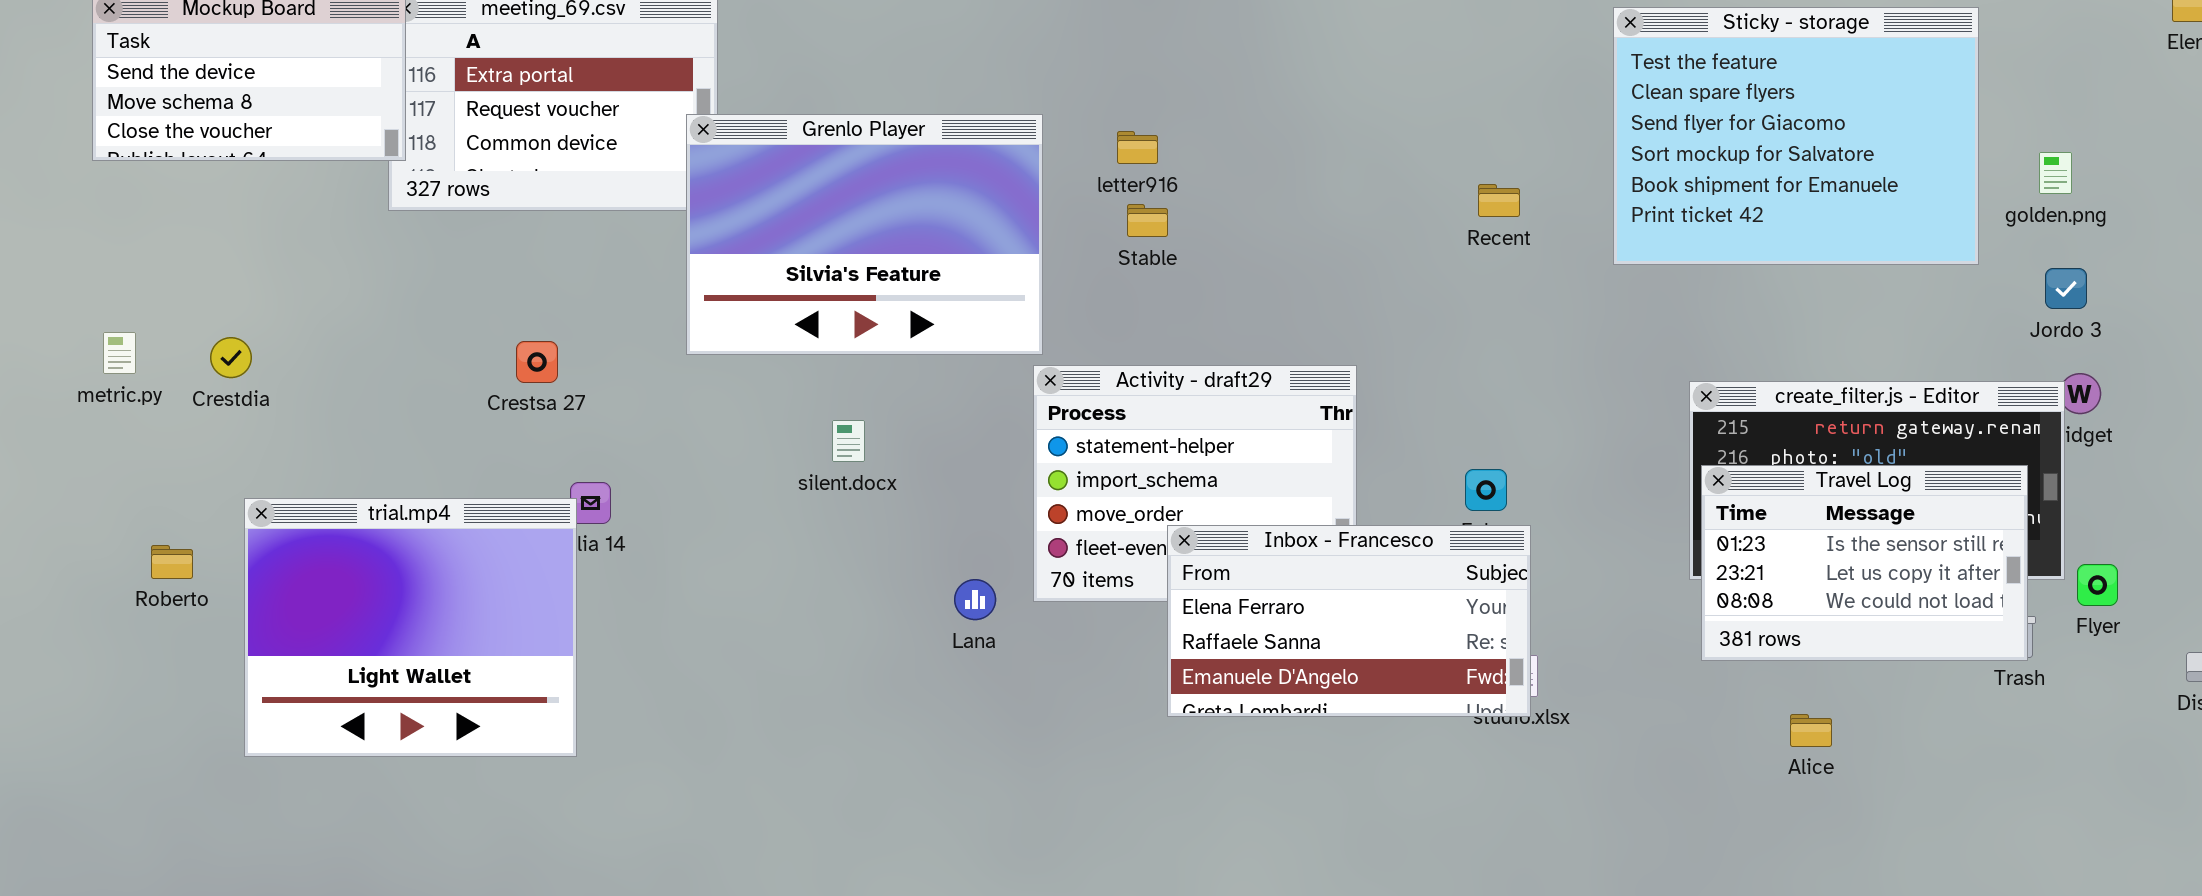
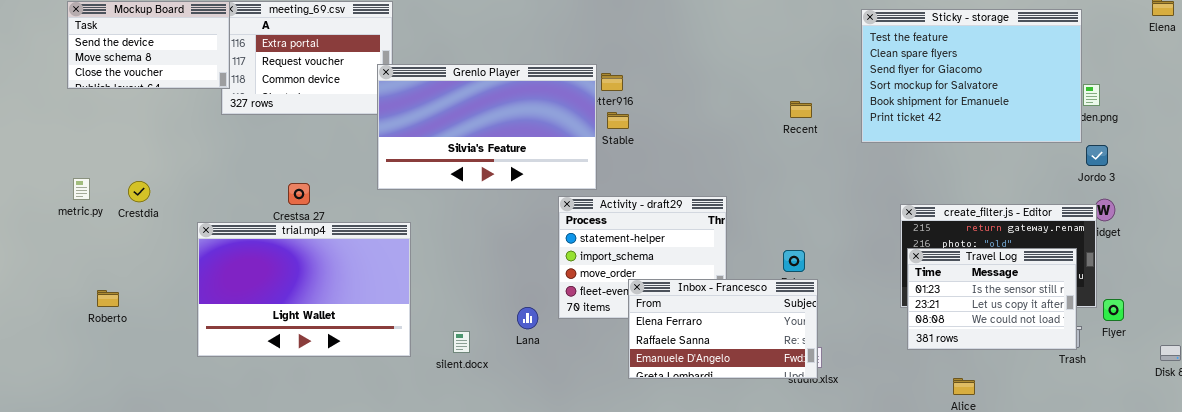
Sticky - storage: [1613,7,1979,265] -> [861,9,1082,143], resized
Grenlo Player: [686,114,1043,355] -> [377,64,597,190], resized
silent.docx: [832,420,865,462] -> [453,331,470,353], moved
trial.mp4: [244,498,577,757] -> [197,222,411,357], moved, resized

